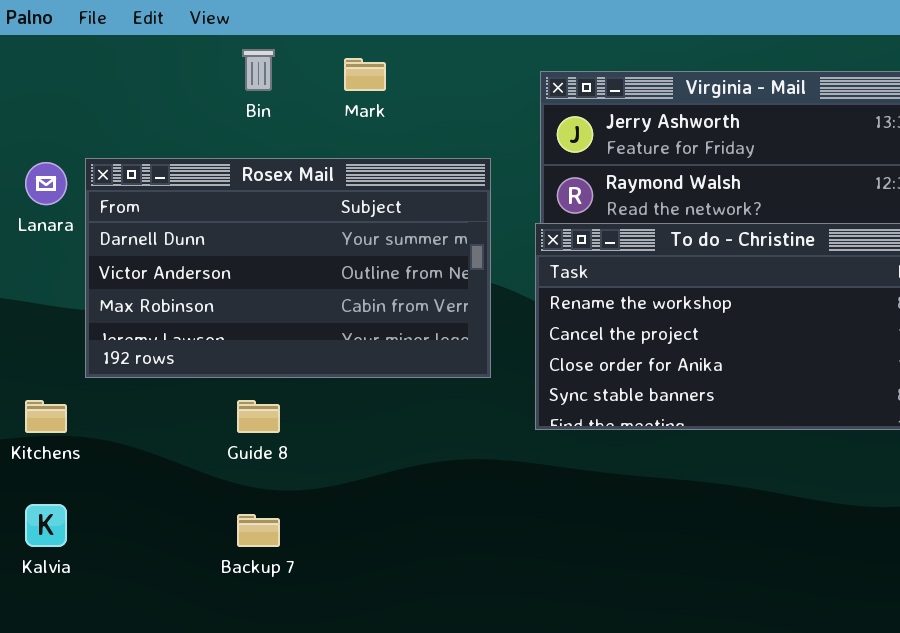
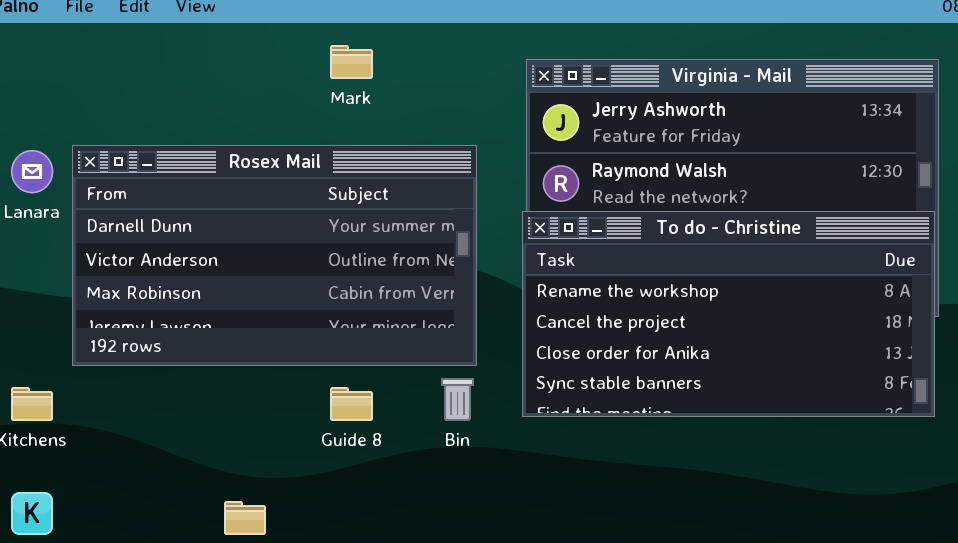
Bin: [242,49,275,91] -> [441,378,474,421], moved
Guide 8: [237,400,280,433] -> [330,387,373,421], moved

